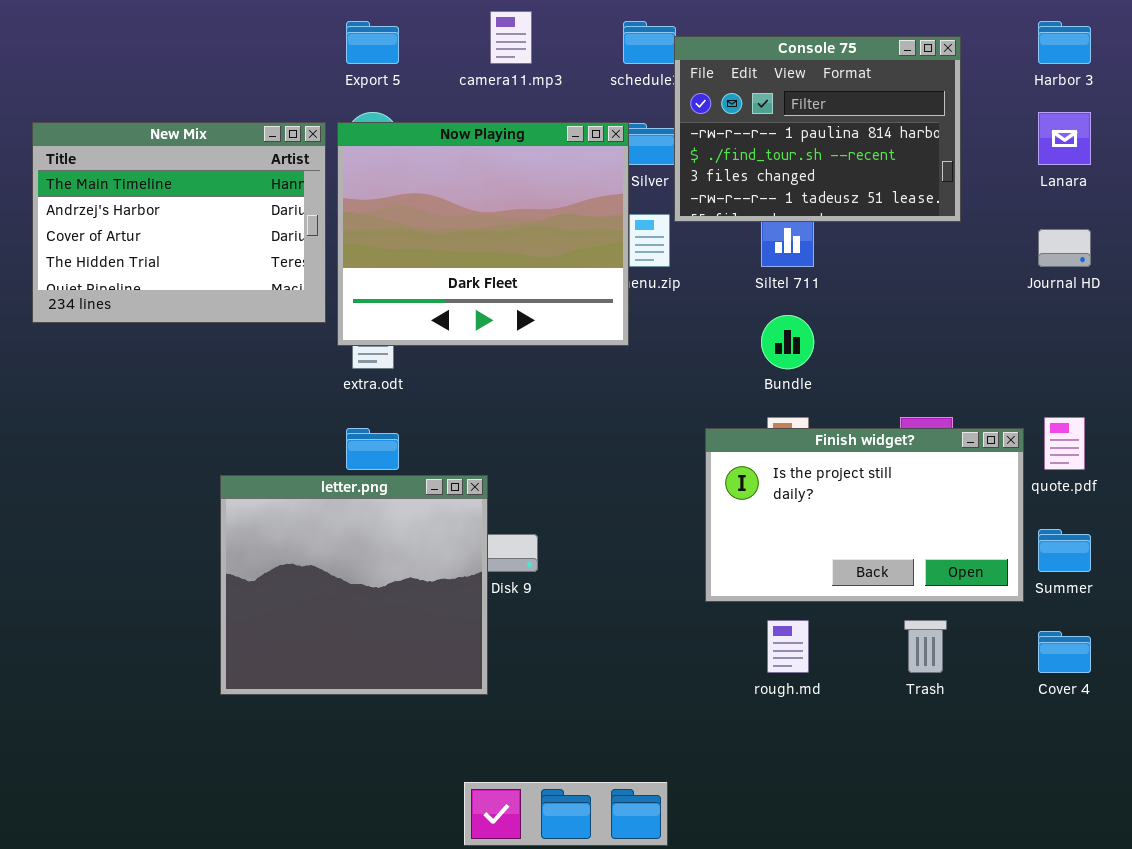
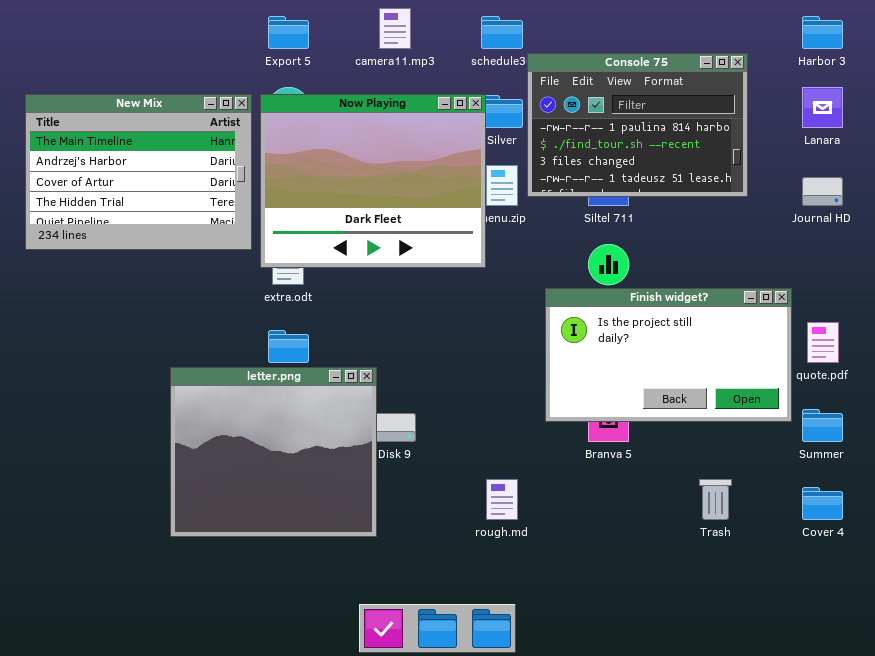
Console 75: [674,36,961,222] -> [527,53,748,197], moved
Finish widget?: [705,428,1024,602] -> [545,288,792,422], moved
rough.md: [767,620,809,673] -> [486,479,518,520], moved

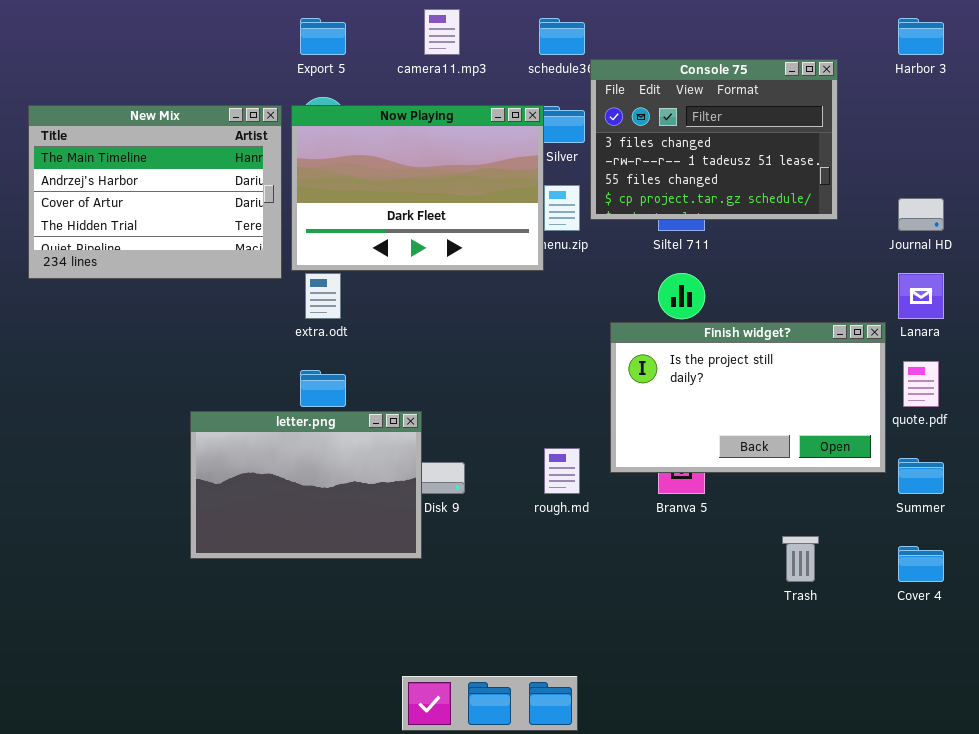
Console 75: [527,53,748,197] -> [590,59,838,220], scrolled down 2 rows
Lanara: [802,87,843,128] -> [898,273,944,319], moved
Now Playing: [260,94,486,268] -> [291,105,544,271], resized
letter.png: [170,367,377,537] -> [190,411,422,559], resized
rough.md: [486,479,518,520] -> [544,448,580,494], moved

